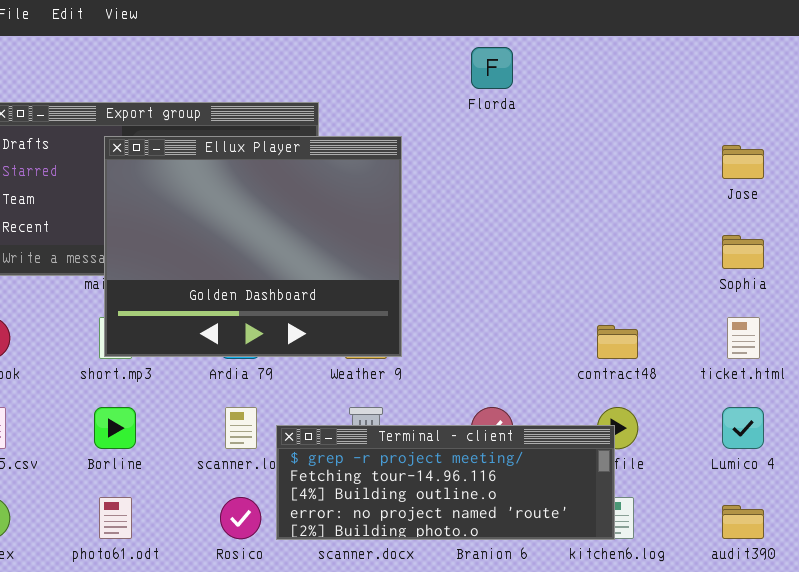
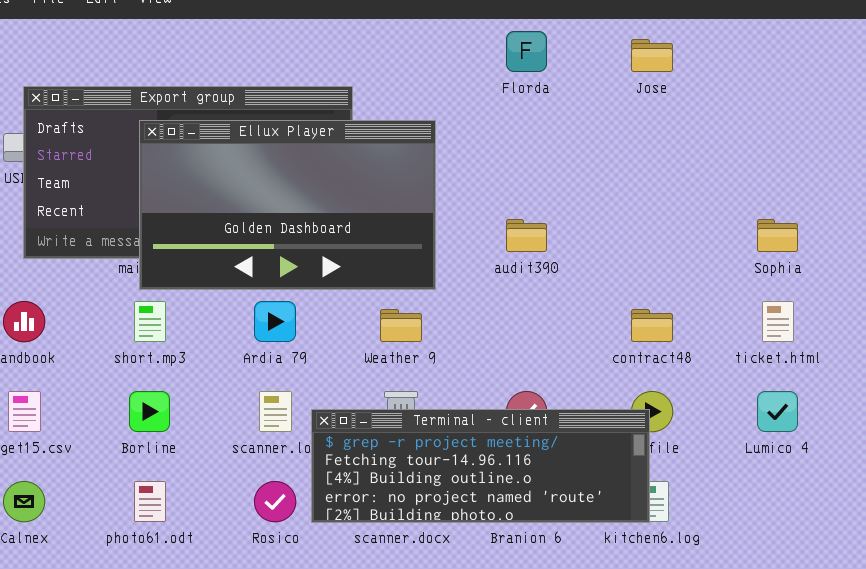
Ellux Player: [104,136,402,357] -> [139,120,436,290], resized
Jose: [722,145,764,179] -> [631,39,673,72], moved
audit390: [722,505,764,539] -> [506,219,547,252], moved

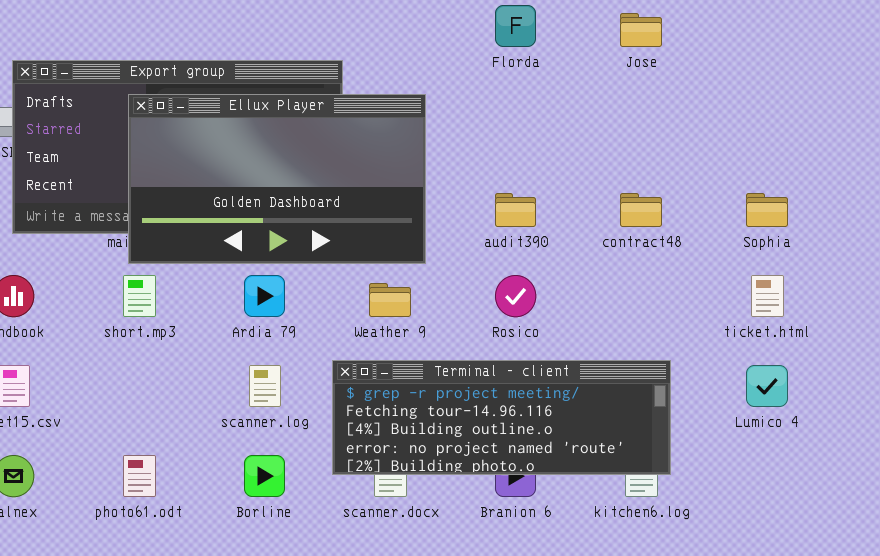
contract48: [631,309,673,342] -> [620,193,662,227], moved
Borline: [129,391,170,432] -> [244,455,285,497], moved
Terminal - client: [311,409,650,523] -> [332,360,671,475], moved
Rosico: [254,481,296,522] -> [495,275,536,317], moved

